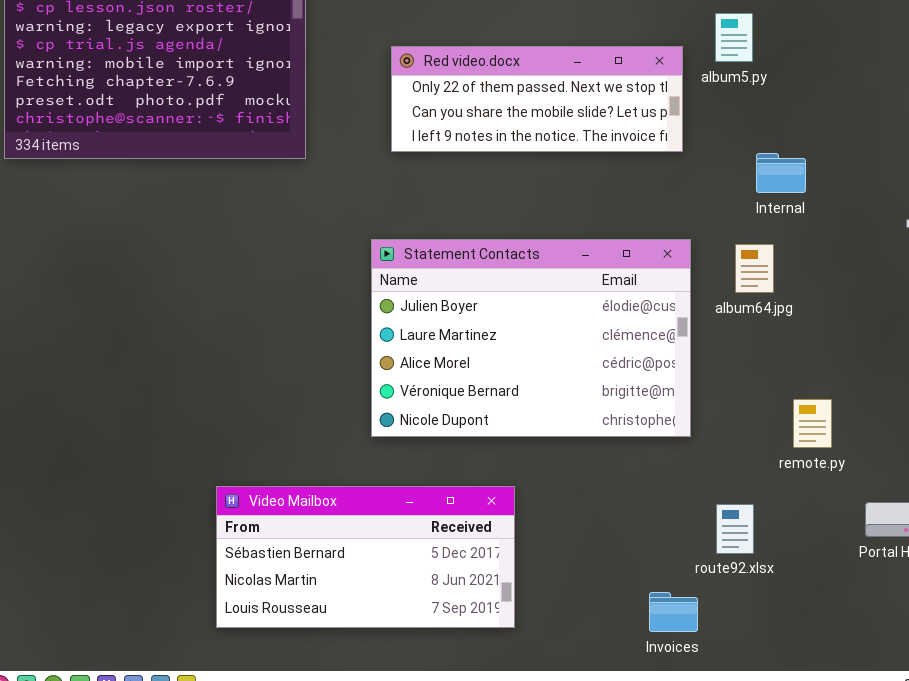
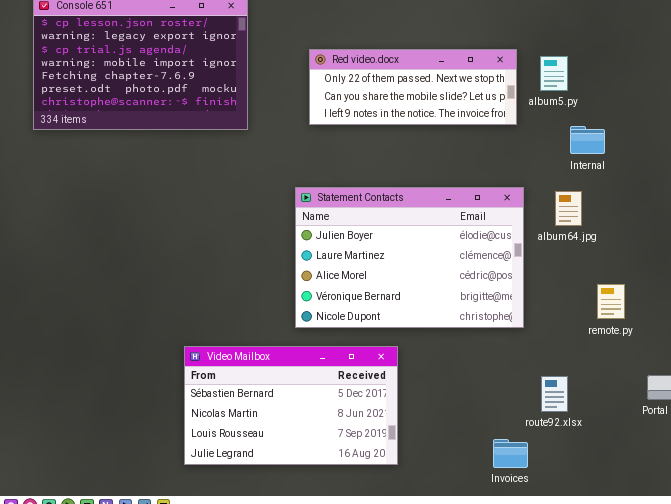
album5.py: [715,13,753,62] -> [540,56,568,91], moved
remote.py: [793,399,832,448] -> [597,284,625,319], moved
Video Mailbox: [216,486,515,628] -> [184,346,398,465], resized

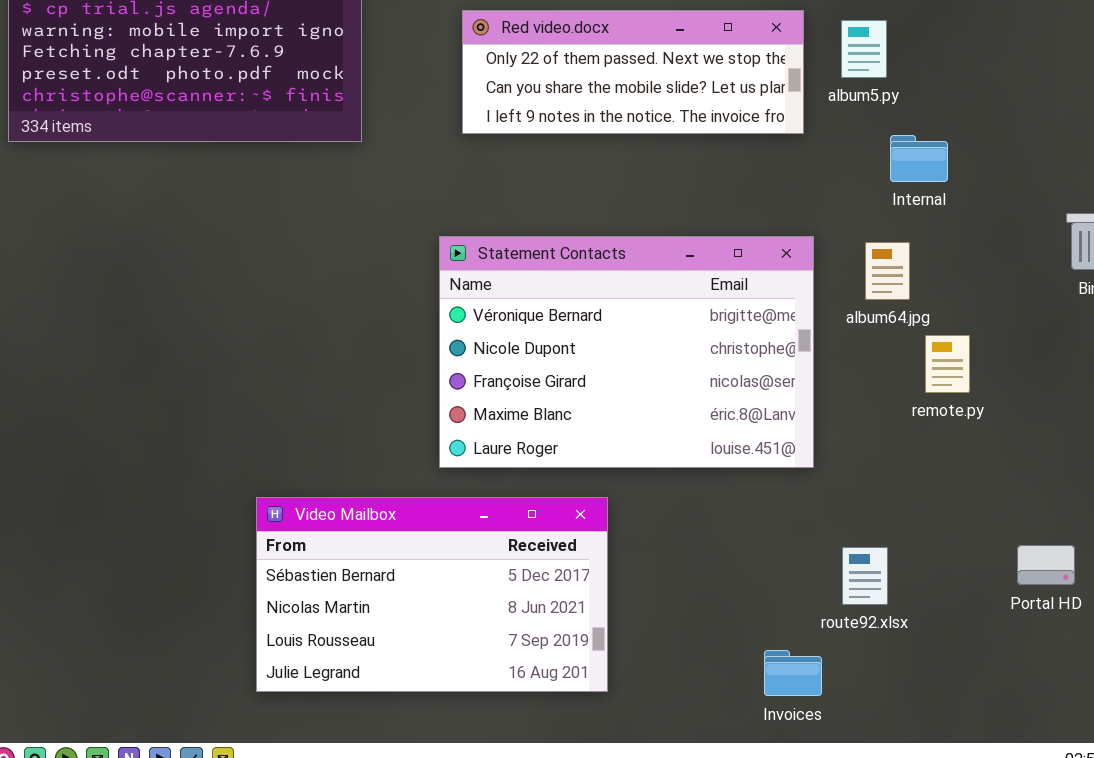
Statement Contacts: [295,187,524,328] -> [439,236,814,468], scrolled down 3 rows
remote.py: [597,284,625,319] -> [925,335,970,393], moved

